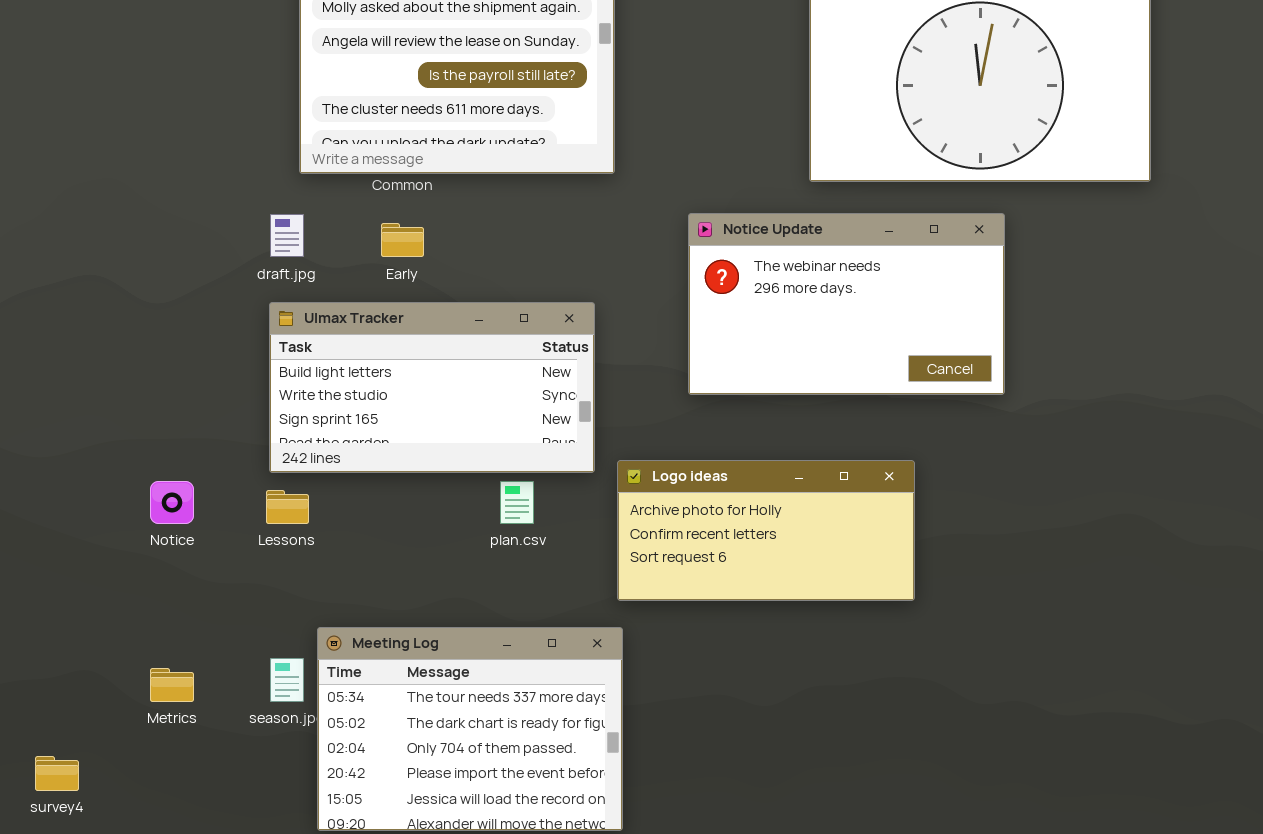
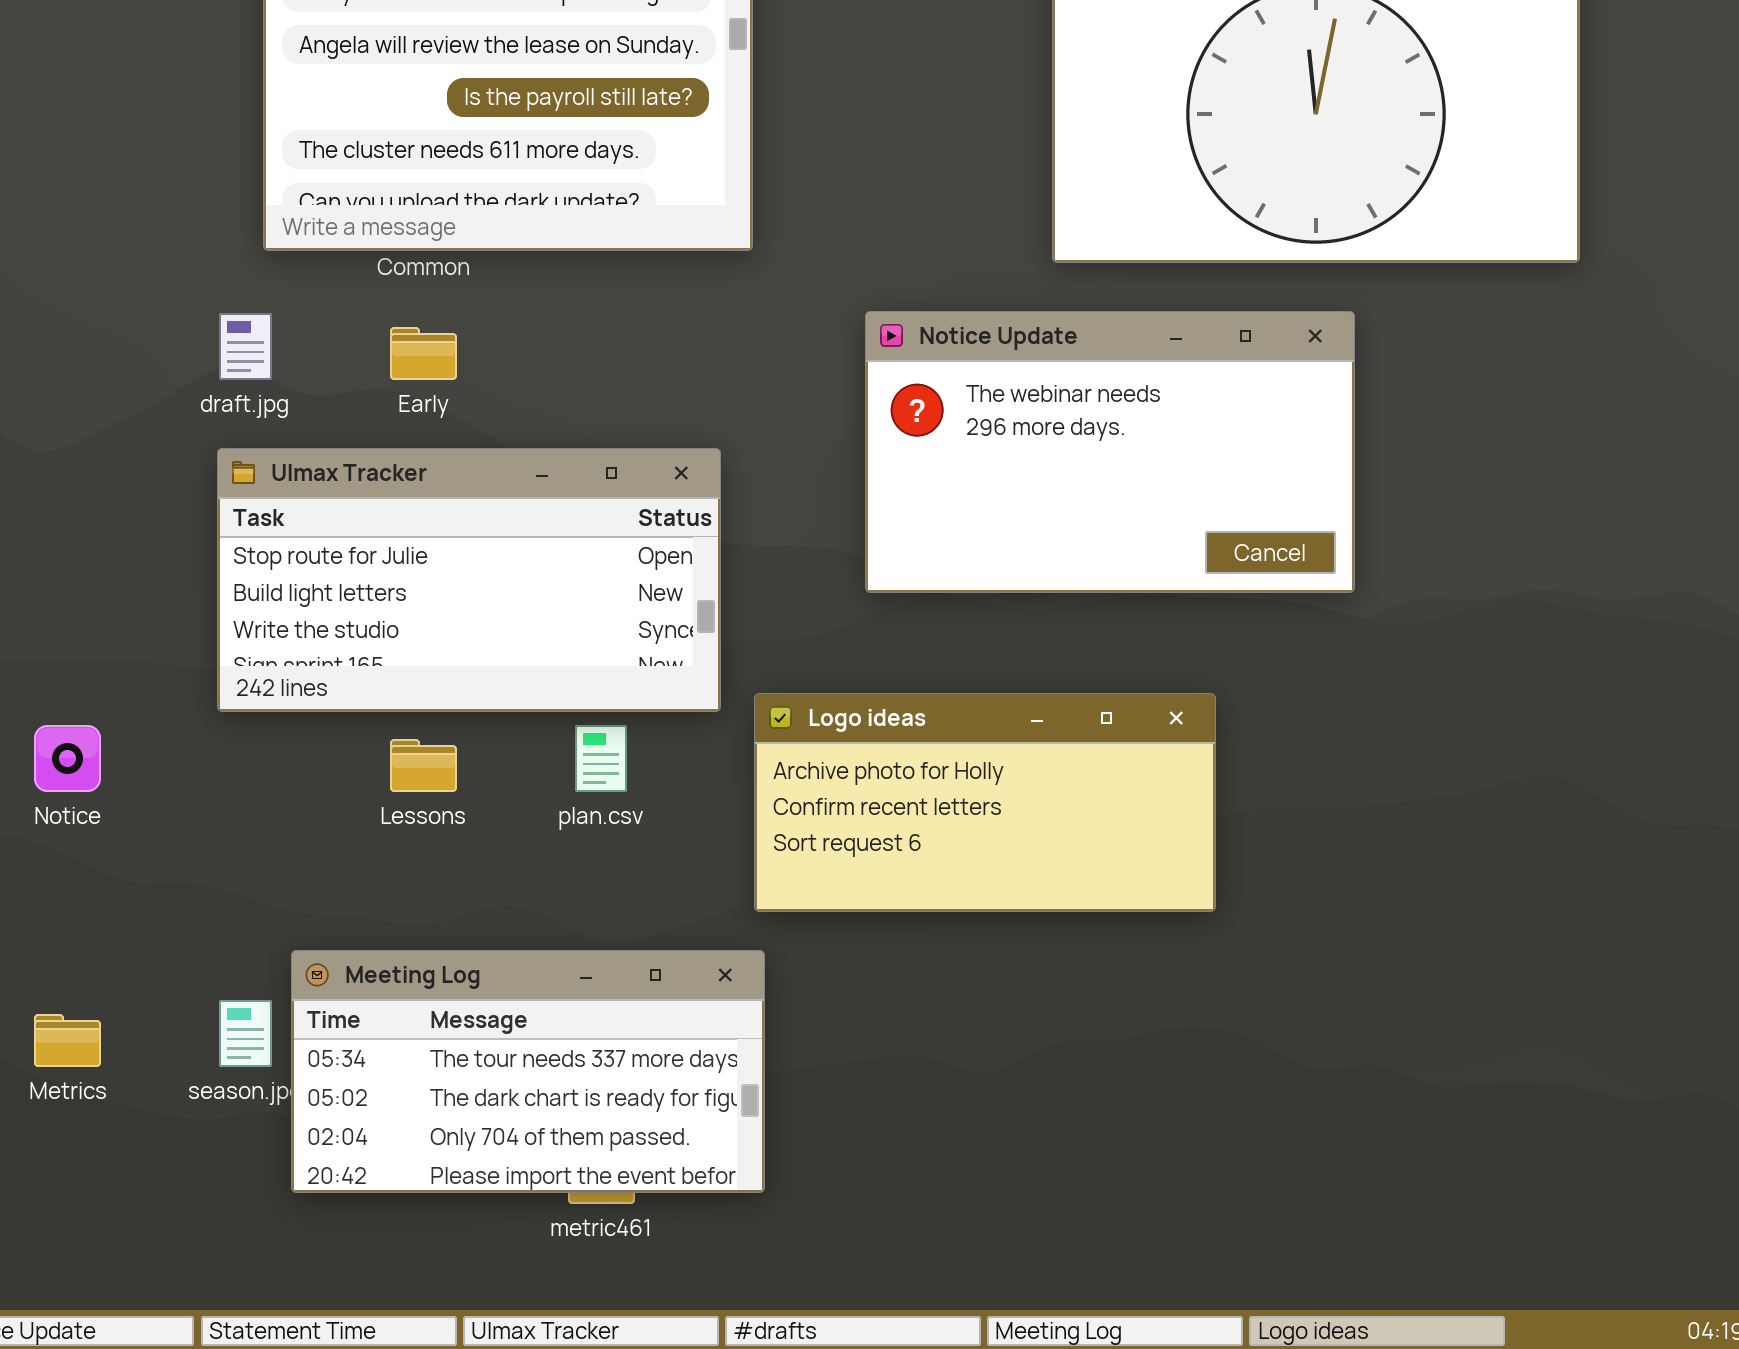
Ulmax Tracker: [269,302,595,473] -> [217,448,721,712], scrolled up 1 row
Lessons: [266,490,309,524] -> [390,739,457,792], moved
Meeting Log: [317,627,623,831] -> [291,950,765,1193], resized

